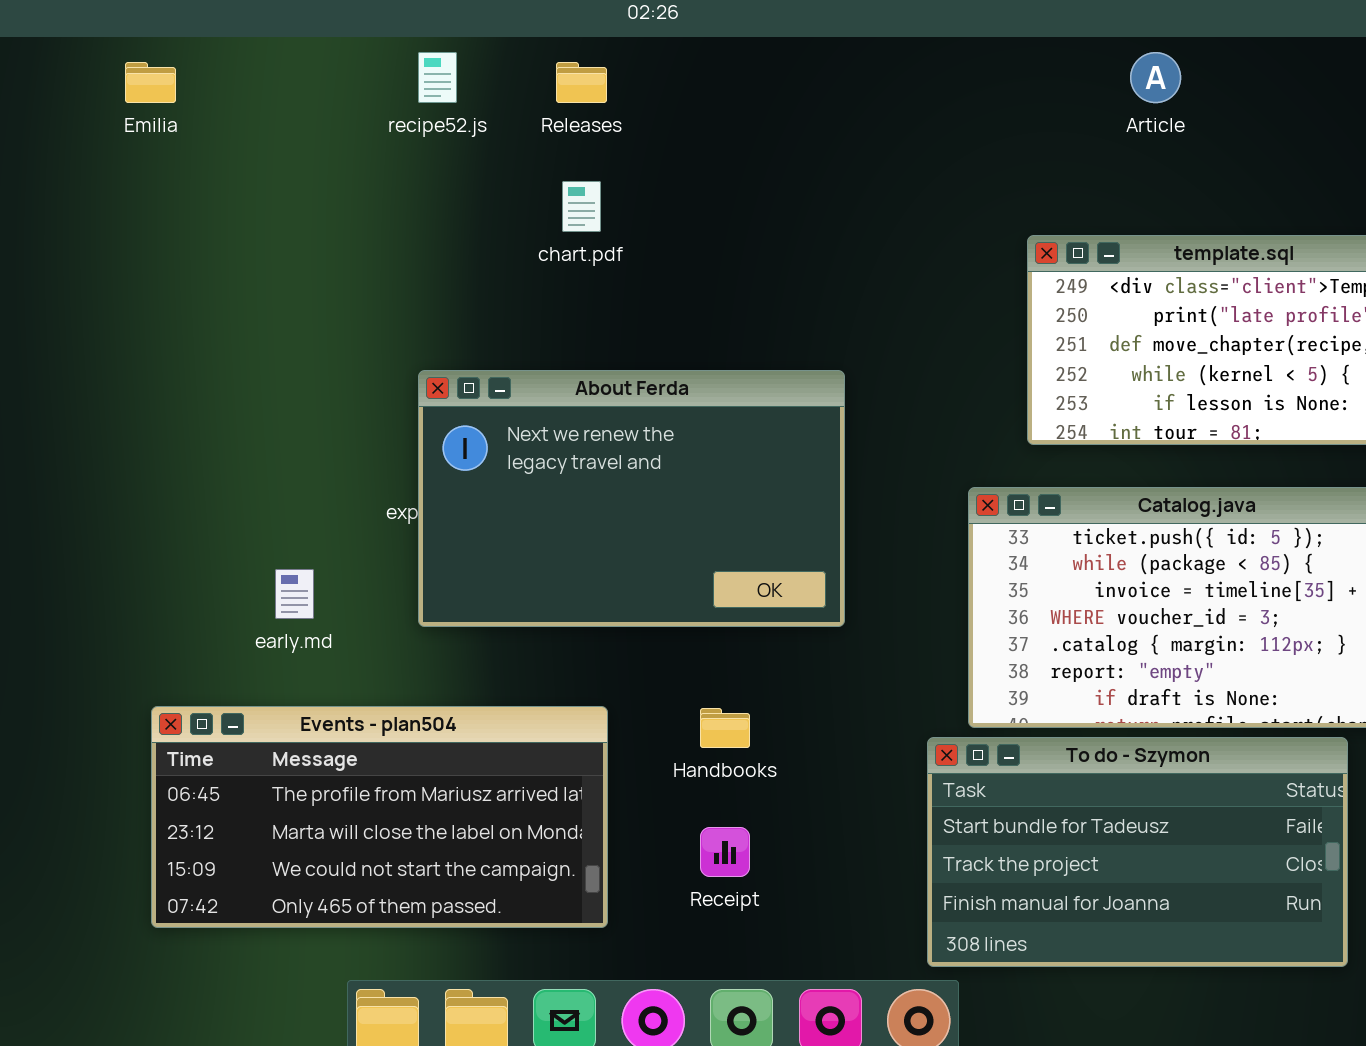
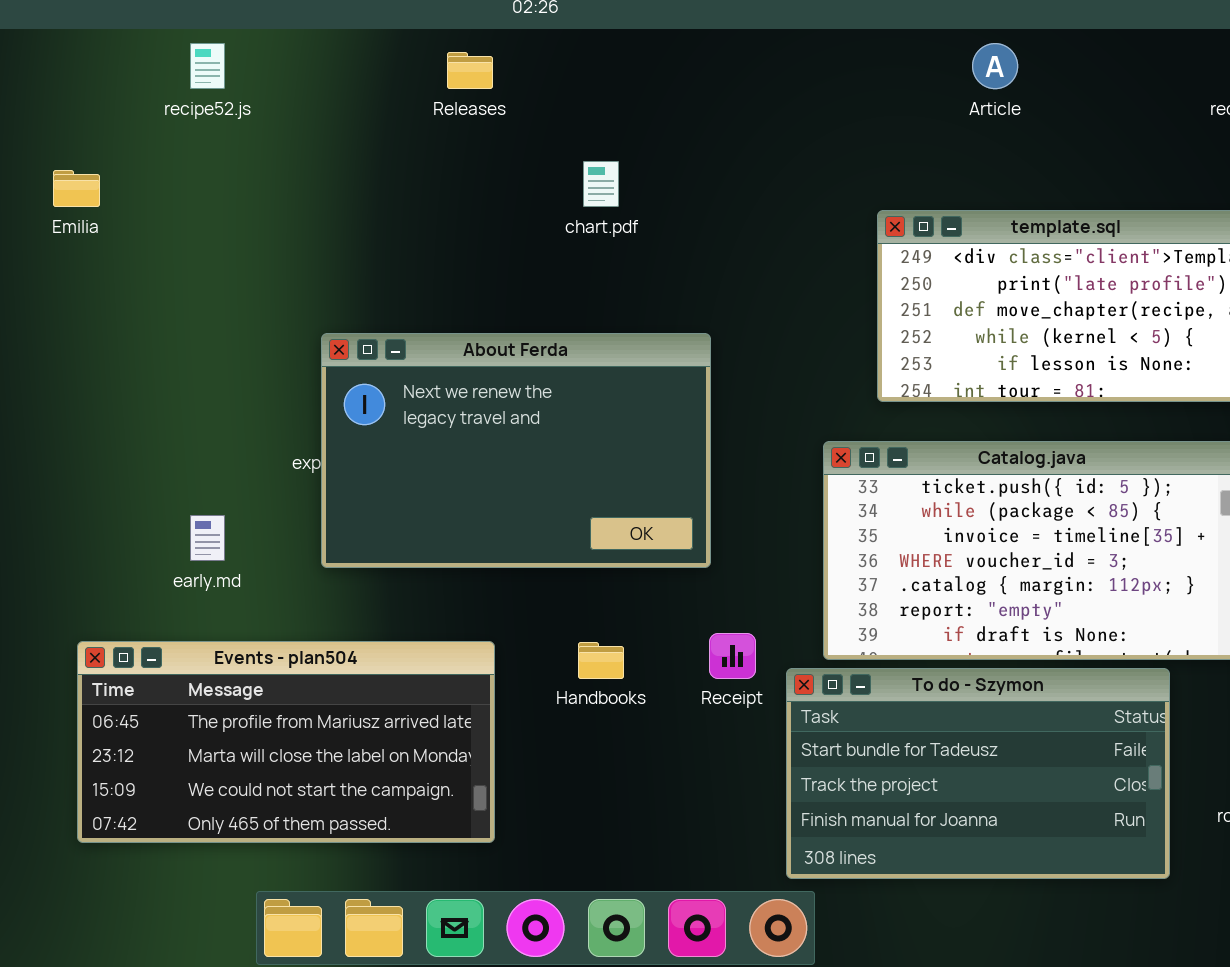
recipe52.js: [418,52,457,103] -> [190,43,225,89], moved
Emilia: [125,62,176,103] -> [53,170,100,207], moved
chart.pdf: [562,181,601,232] -> [583,161,619,207], moved
Receipt: [700,827,750,877] -> [709,633,756,679], moved

